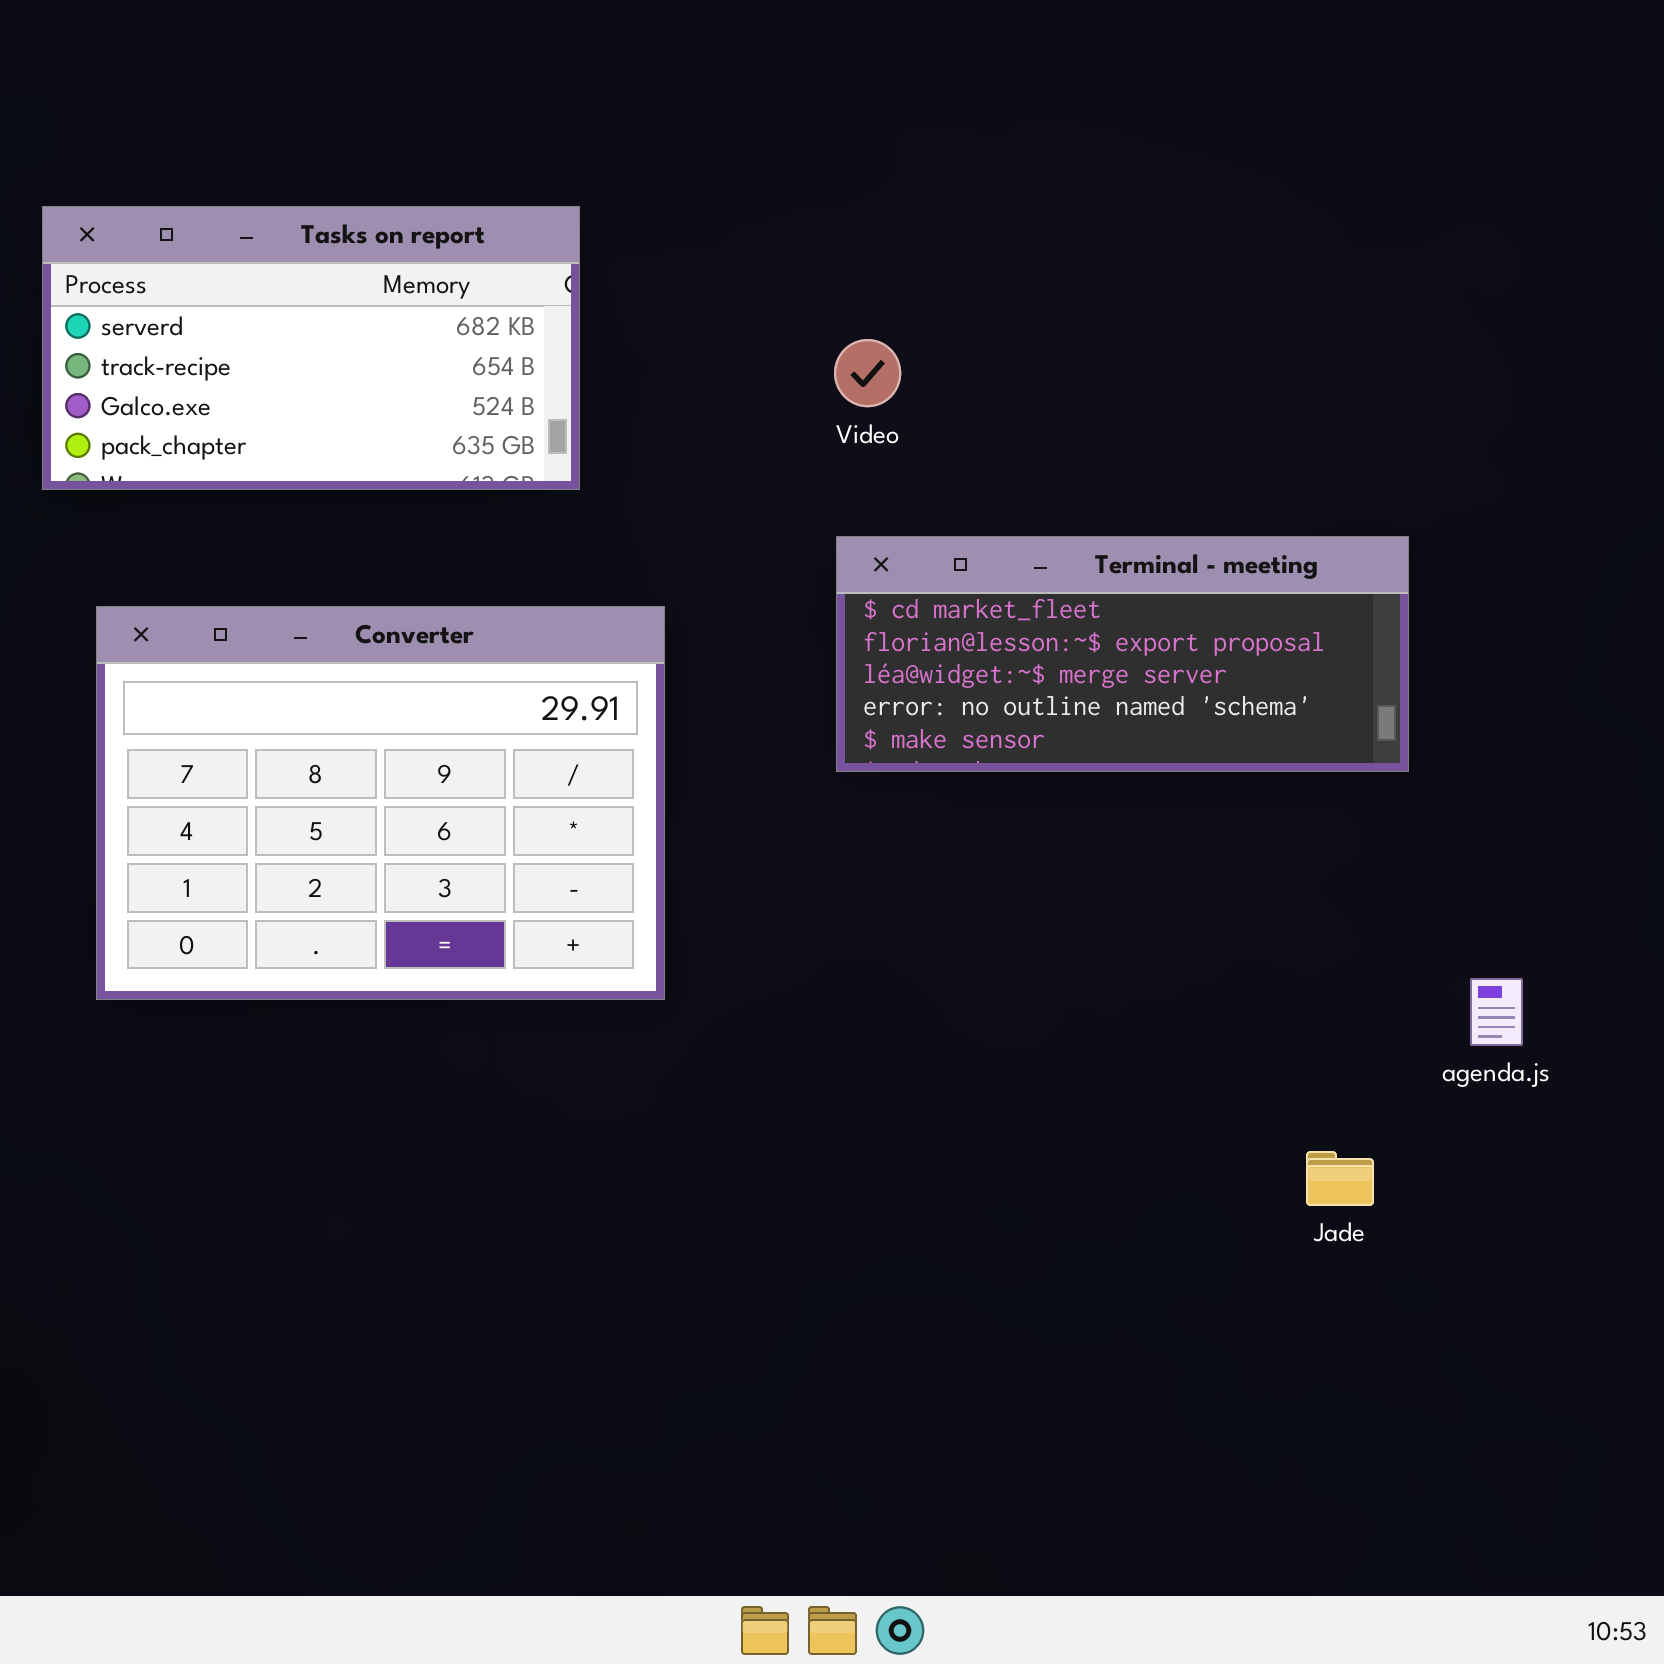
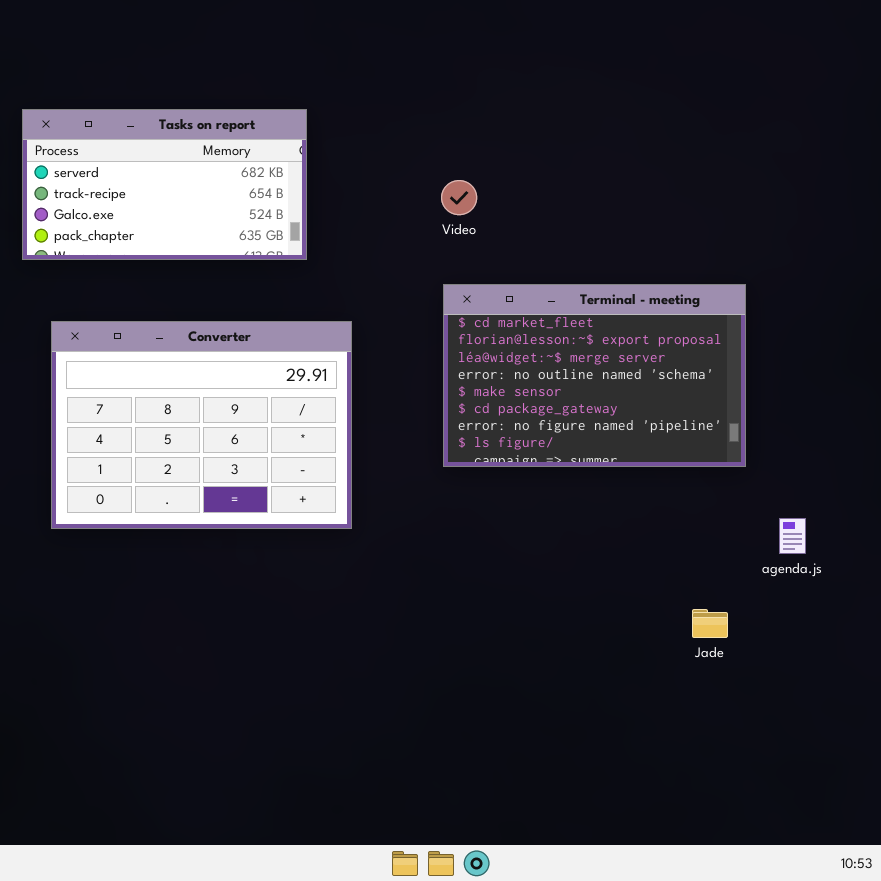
Terminal - meeting: [836,536,1409,772] -> [443,284,746,467], resized

